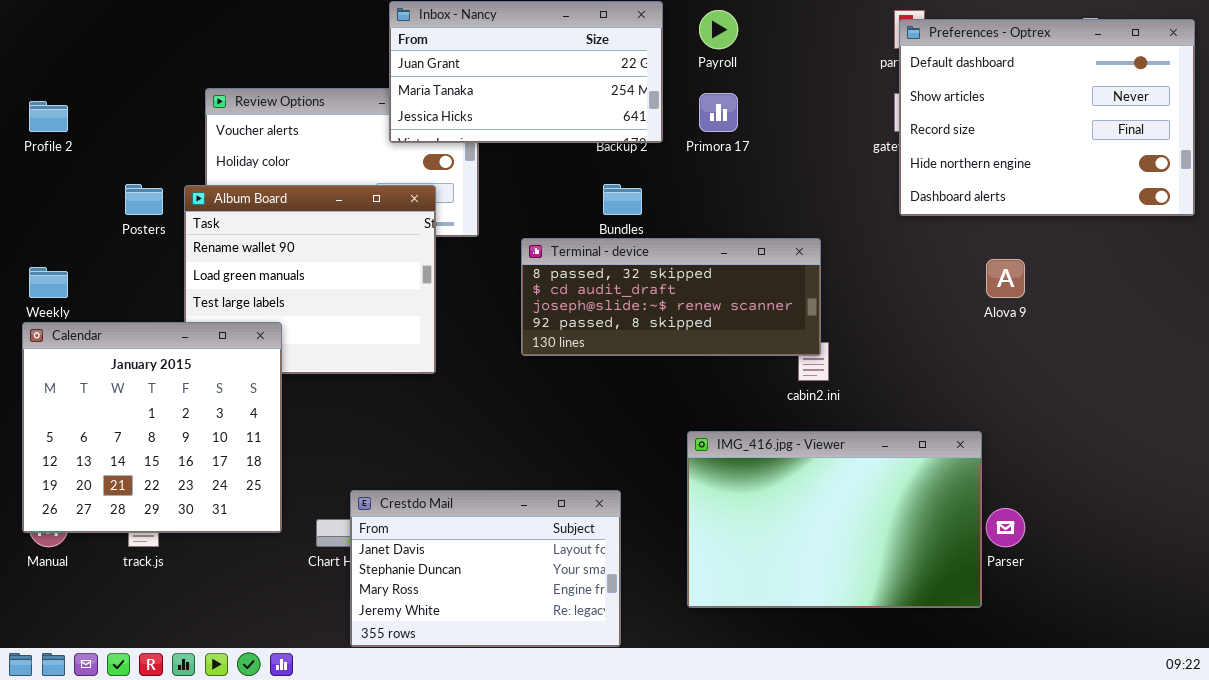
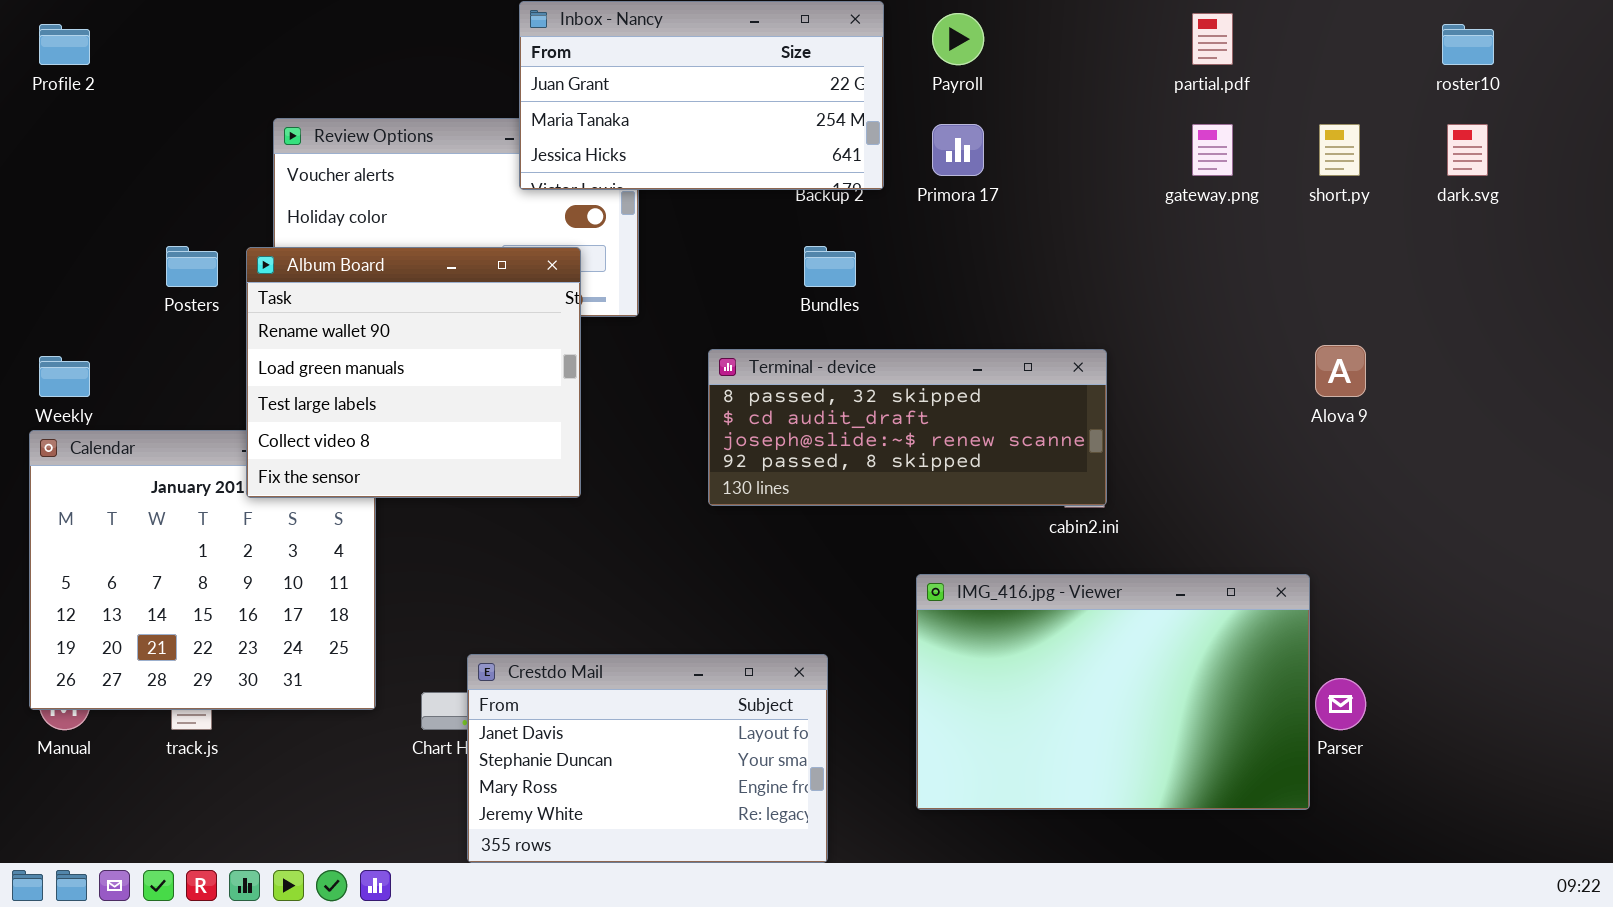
Preferences - Optrex: [899,19,1195,216] -> none, closed
Profile 2: [29,101,68,132] -> [39,24,90,65], moved
Album Board: [184,185,436,374] -> [246,247,581,498], raised
Terminal - device: [521,238,821,356] -> [708,349,1107,506], moved

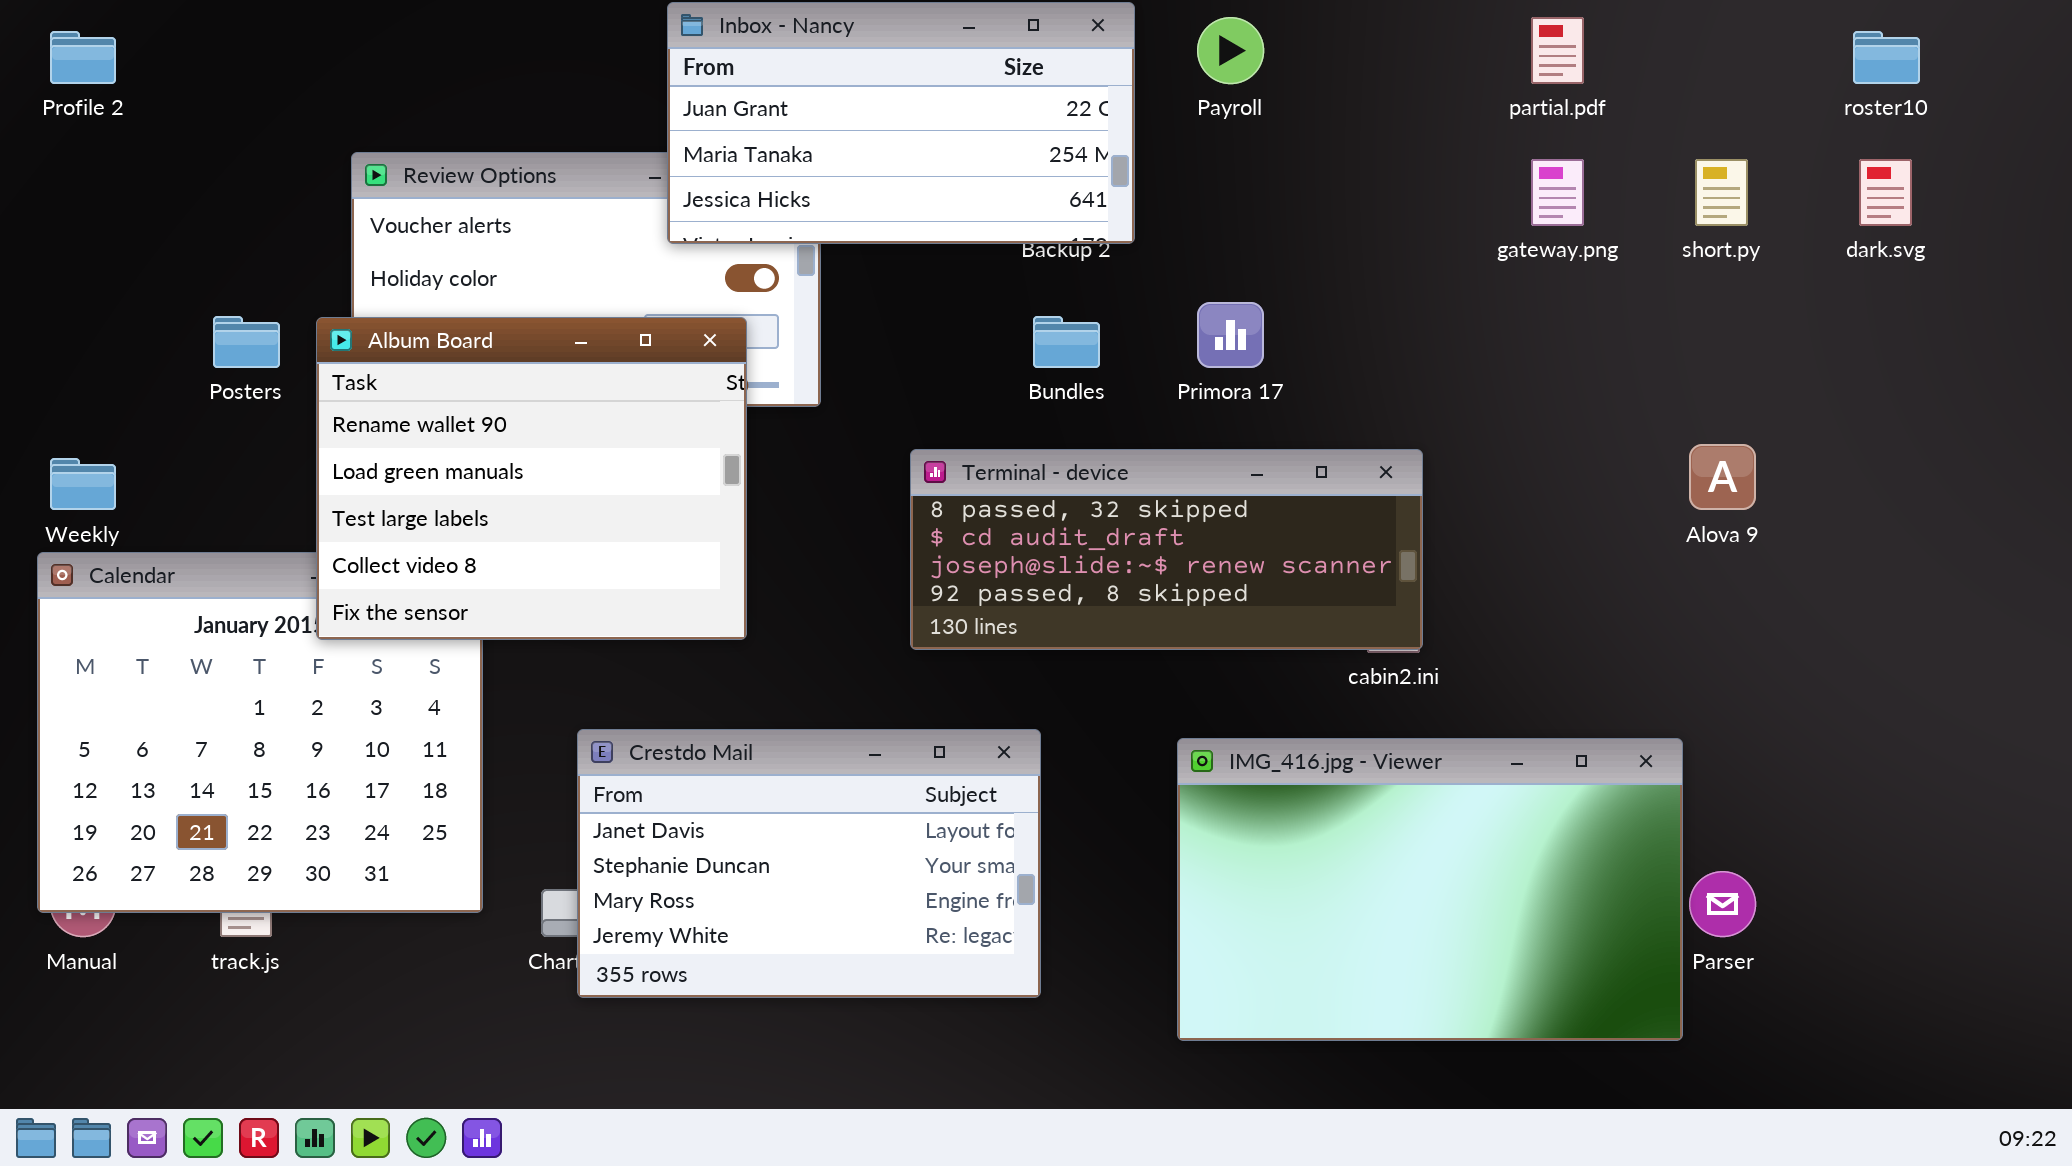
Primora 17: [932,124,984,176] -> [1197,302,1264,368], moved
Crestdo Mail: [467,654,828,863] -> [577,729,1041,998], moved

